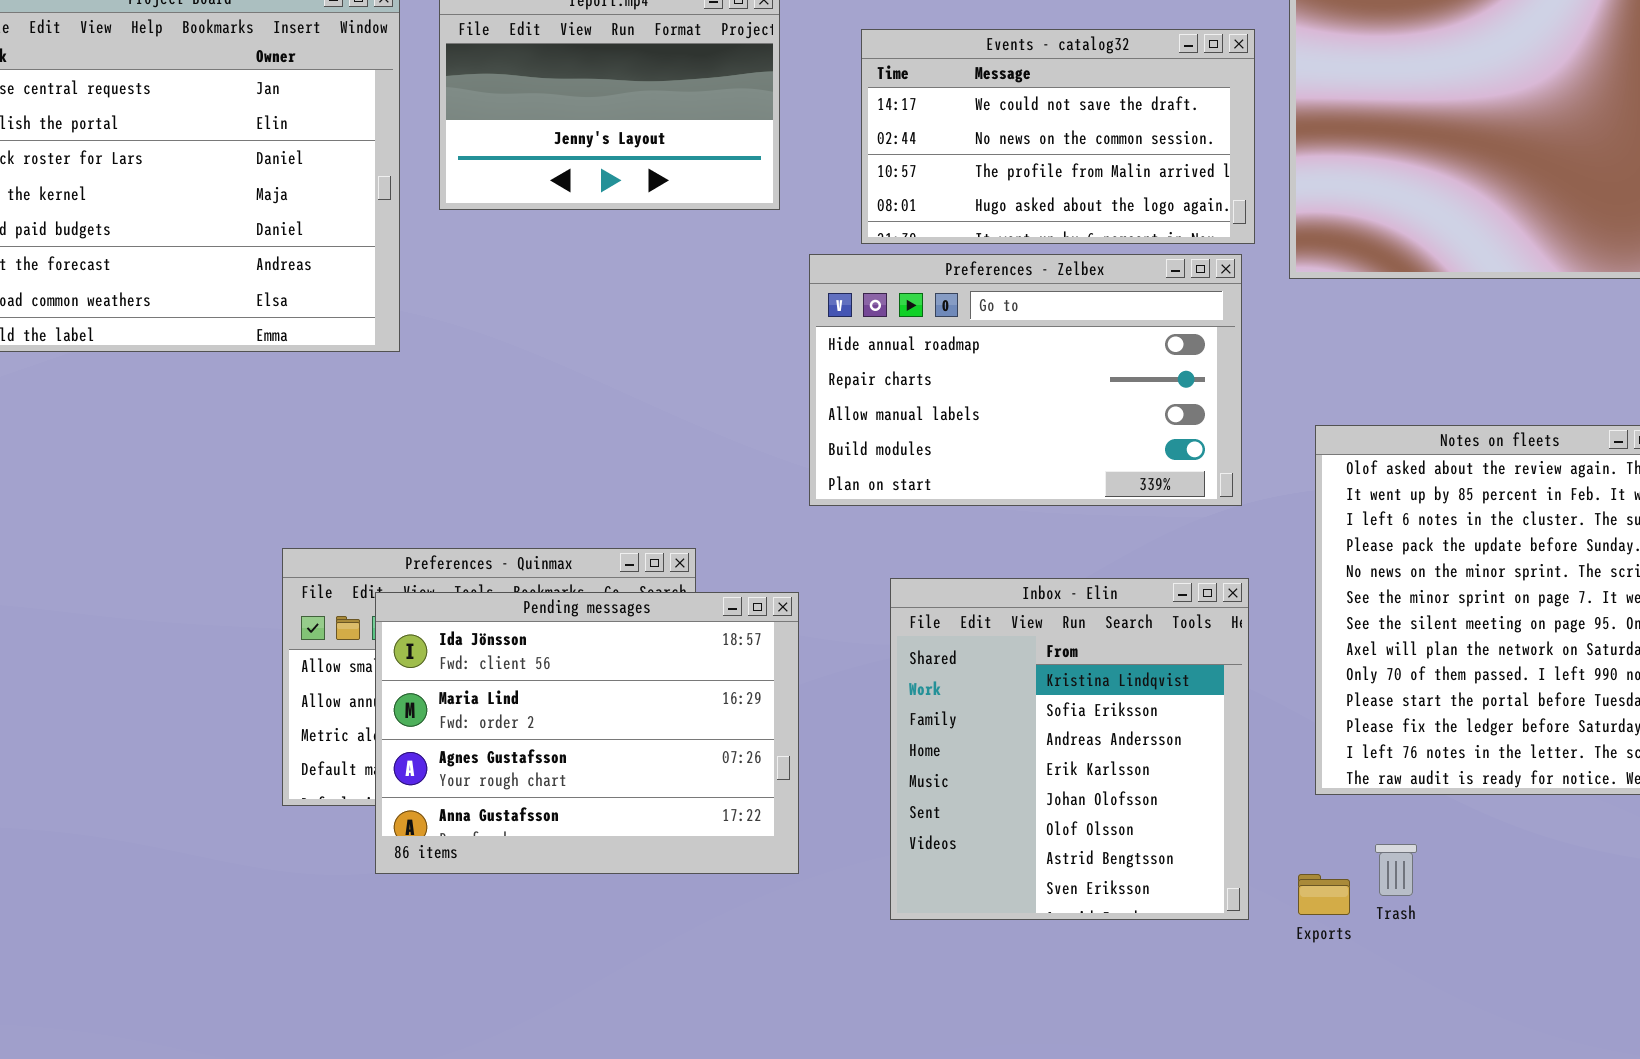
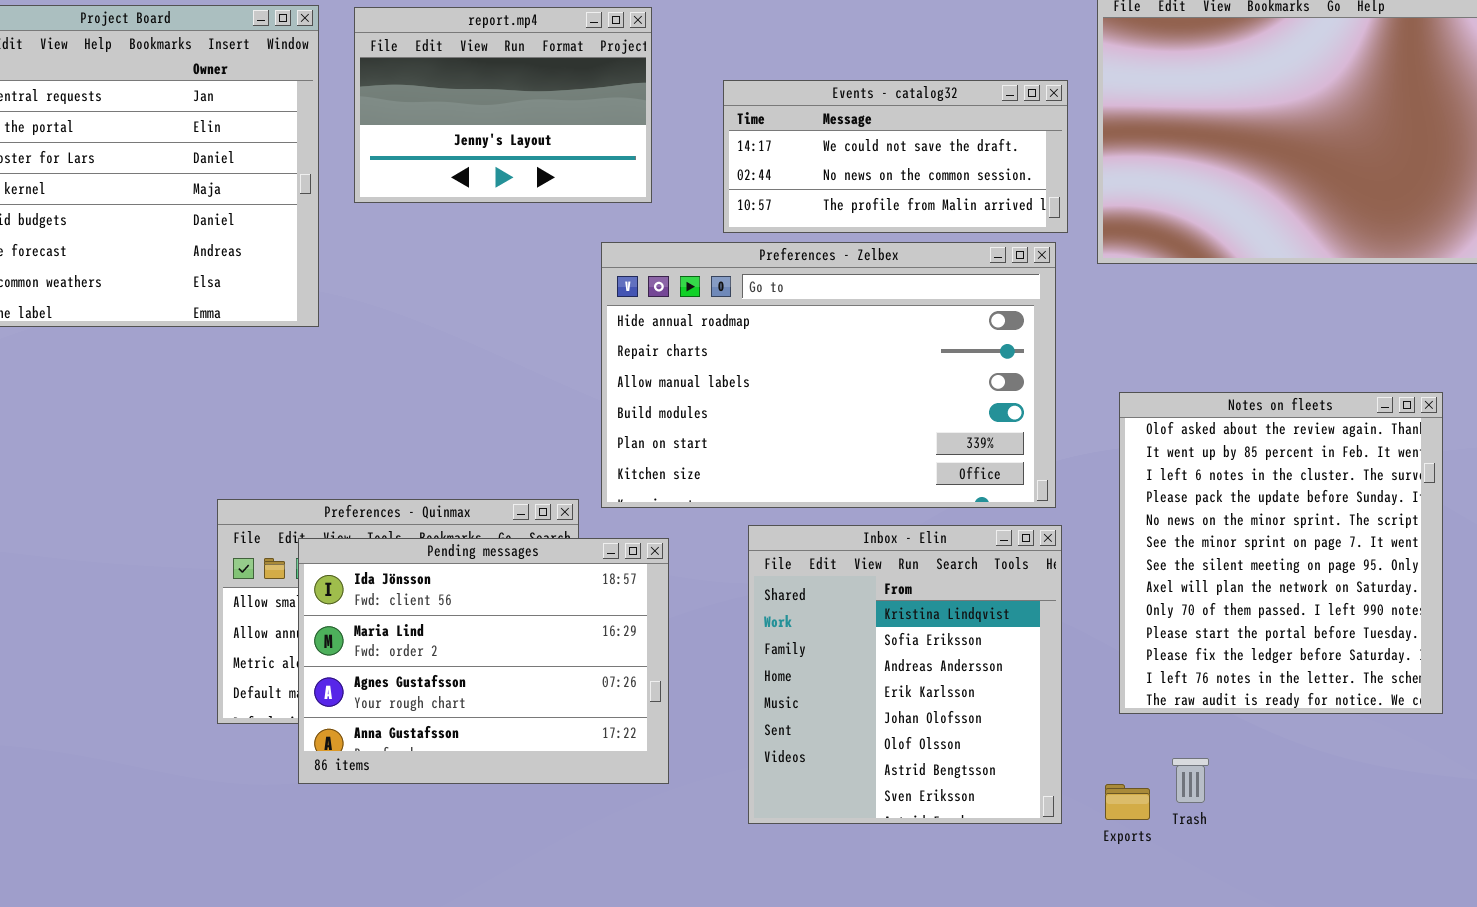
Events - catalog32: [861,29,1255,244] -> [723,80,1068,233], resized
Preferences - Zelbex: [809,254,1242,506] -> [601,242,1056,508], resized

